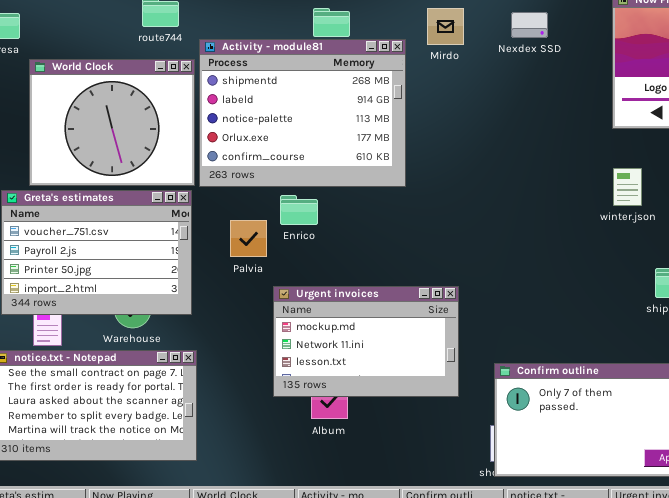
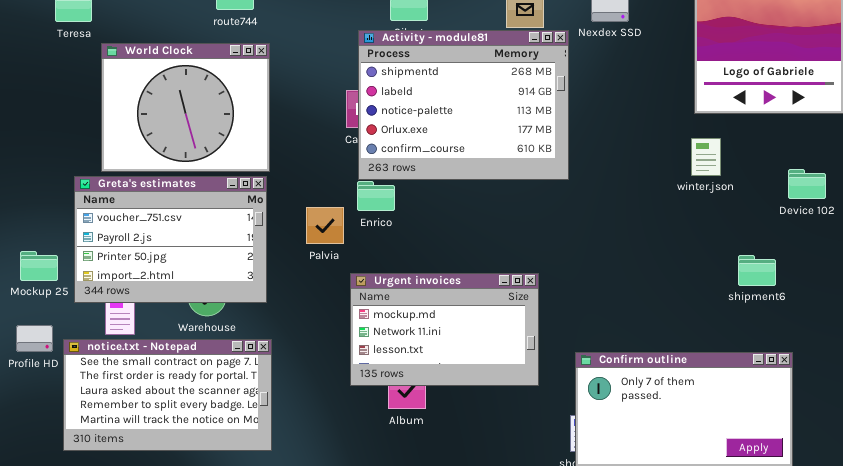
Activity - module81: [199,39,406,187] -> [358,30,569,180], moved
winter.json: [613,168,642,206] -> [691,138,721,176], moved

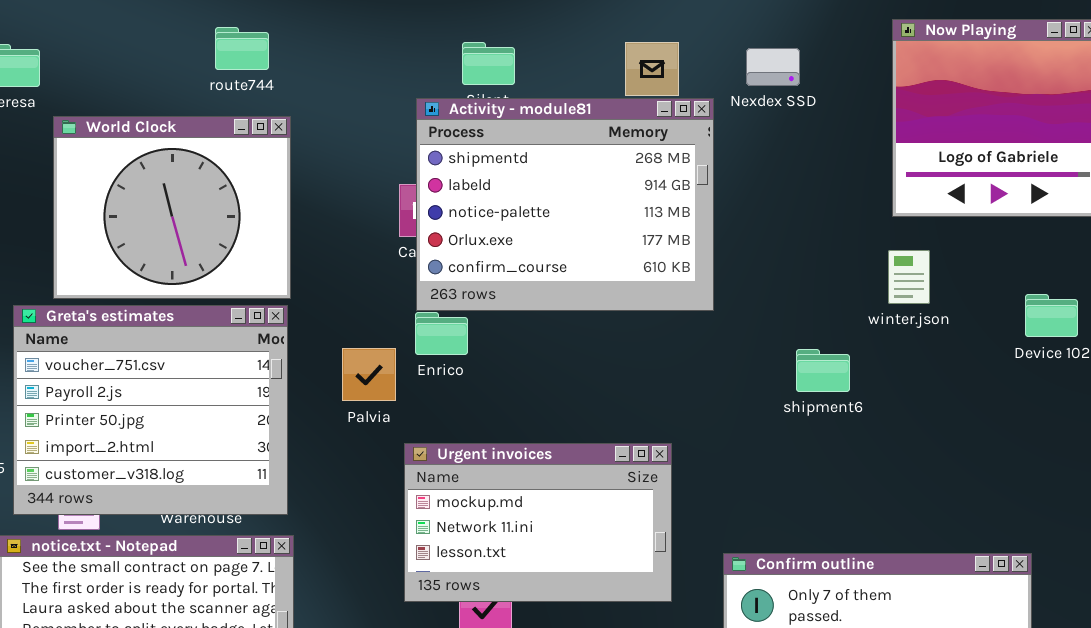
Greta's estimates: [74,176,267,303] -> [13,305,288,515], resized
shipment6: [738,255,776,286] -> [796,349,850,392], moved

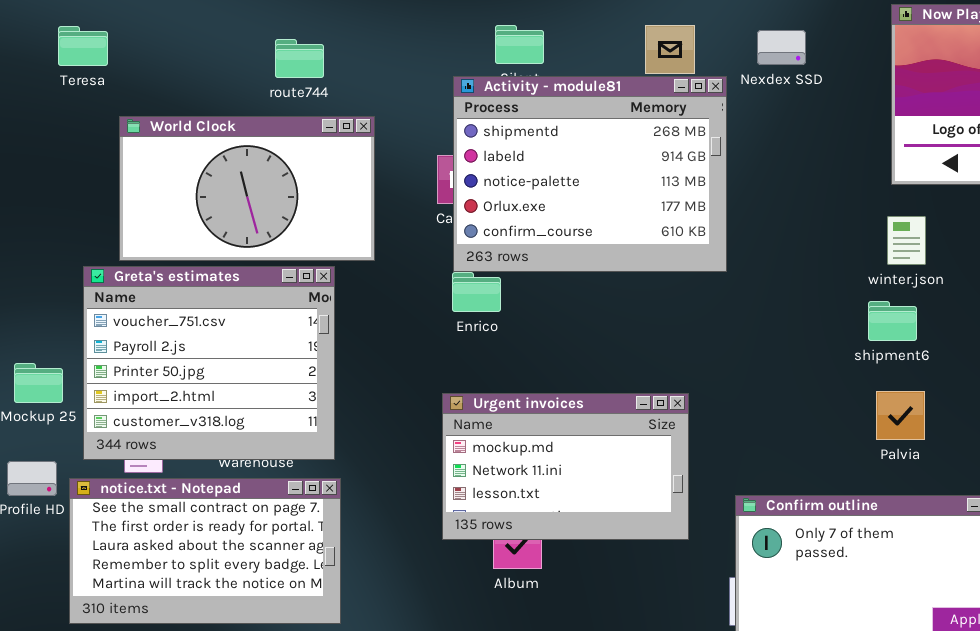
route744: [215,27,269,70] -> [275,39,324,78], moved
World Clock: [53,116,291,299] -> [119,116,375,261], resized
Palvia: [342,348,396,401] -> [876,391,925,440], moved
shipment6: [796,349,850,392] -> [868,301,917,341], moved

